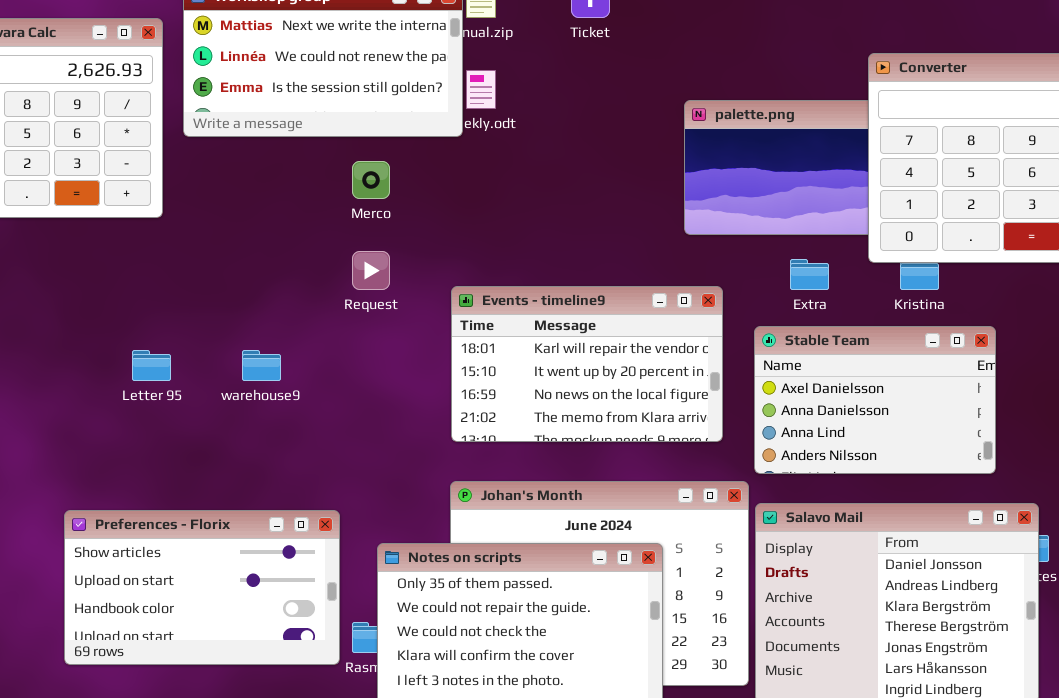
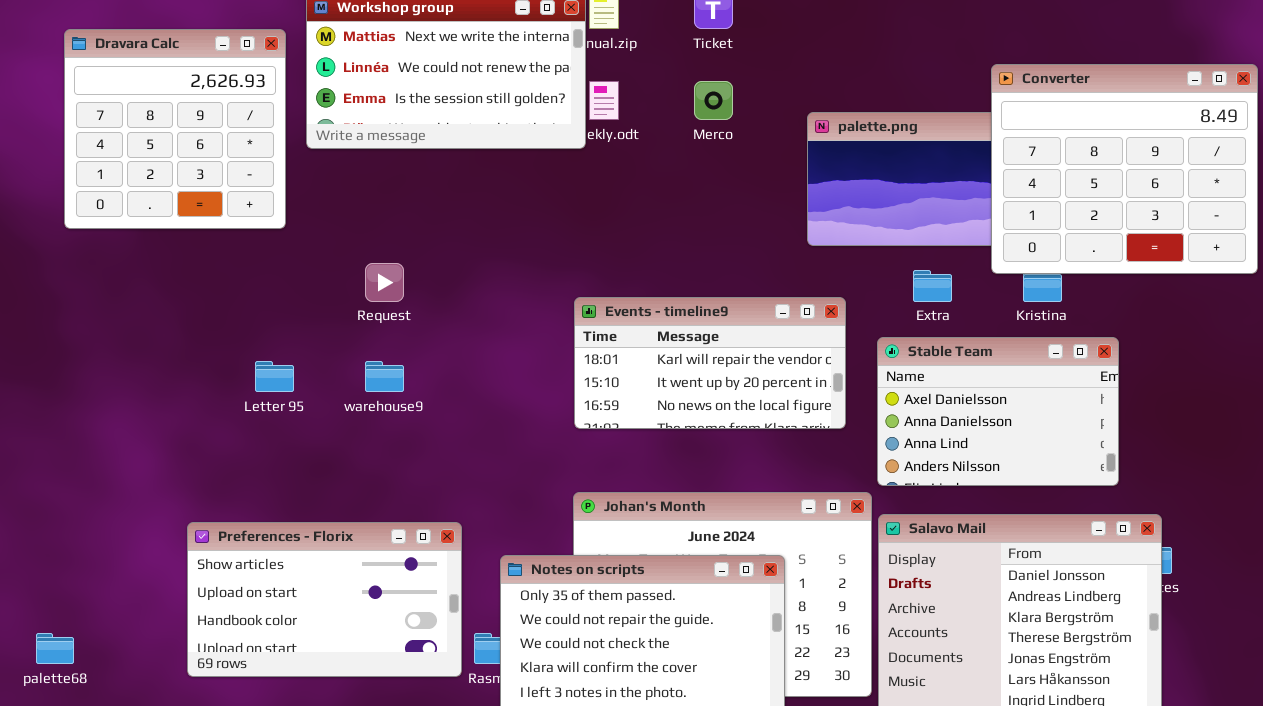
Merco: [352,161,390,199] -> [694,81,733,120], moved
Request: [352,251,390,290] -> [365,263,404,302], moved
Events - timeline9: [451,286,723,442] -> [574,297,846,429], resized

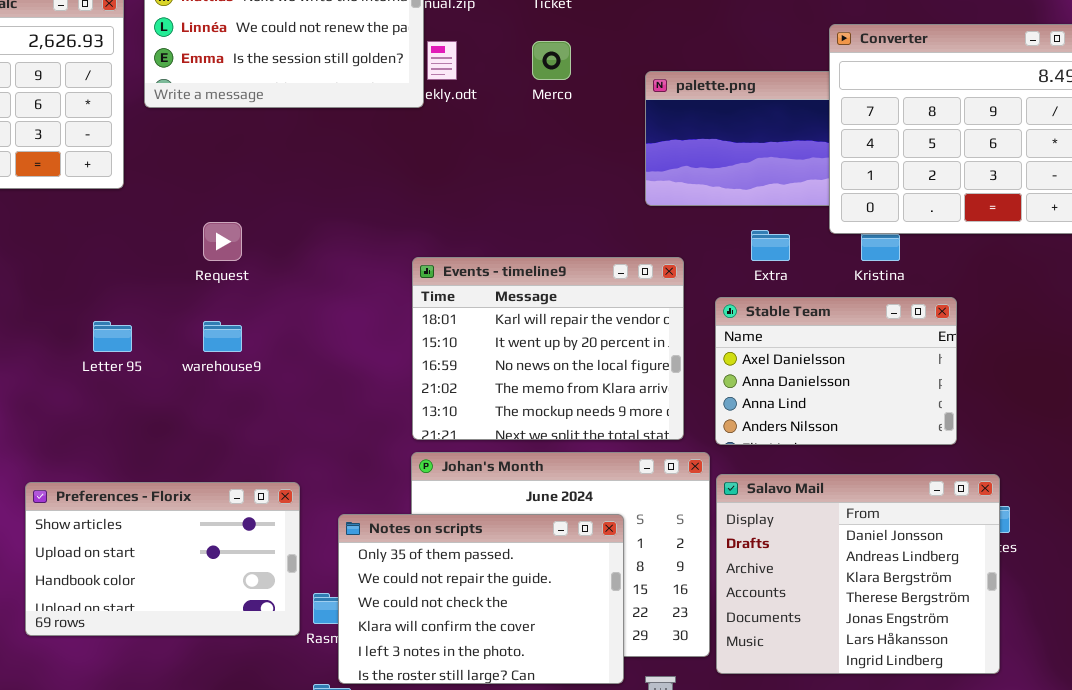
Events - timeline9: [574,297,846,429] -> [412,257,684,440], resized

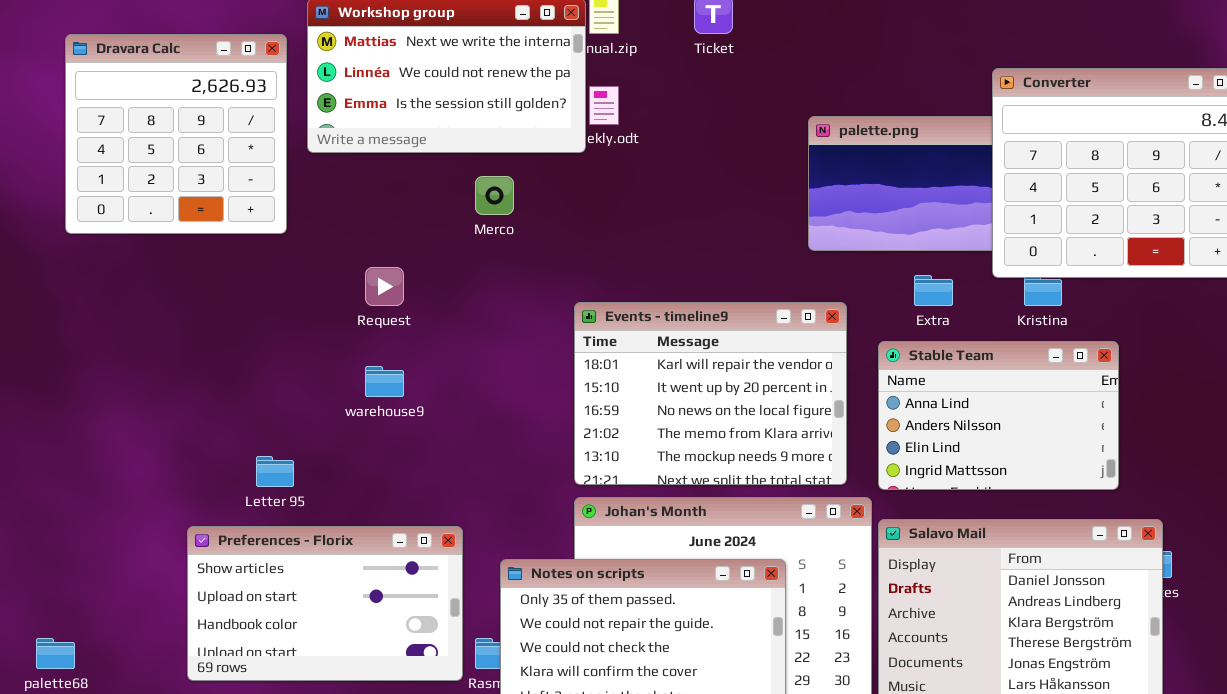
Merco: [532,41,571,80] -> [475,176,514,215], moved
Stable Team: [715,297,957,445] -> [878,341,1119,490], scrolled down 2 rows
Letter 95: [93,321,132,352] -> [256,456,294,487], moved

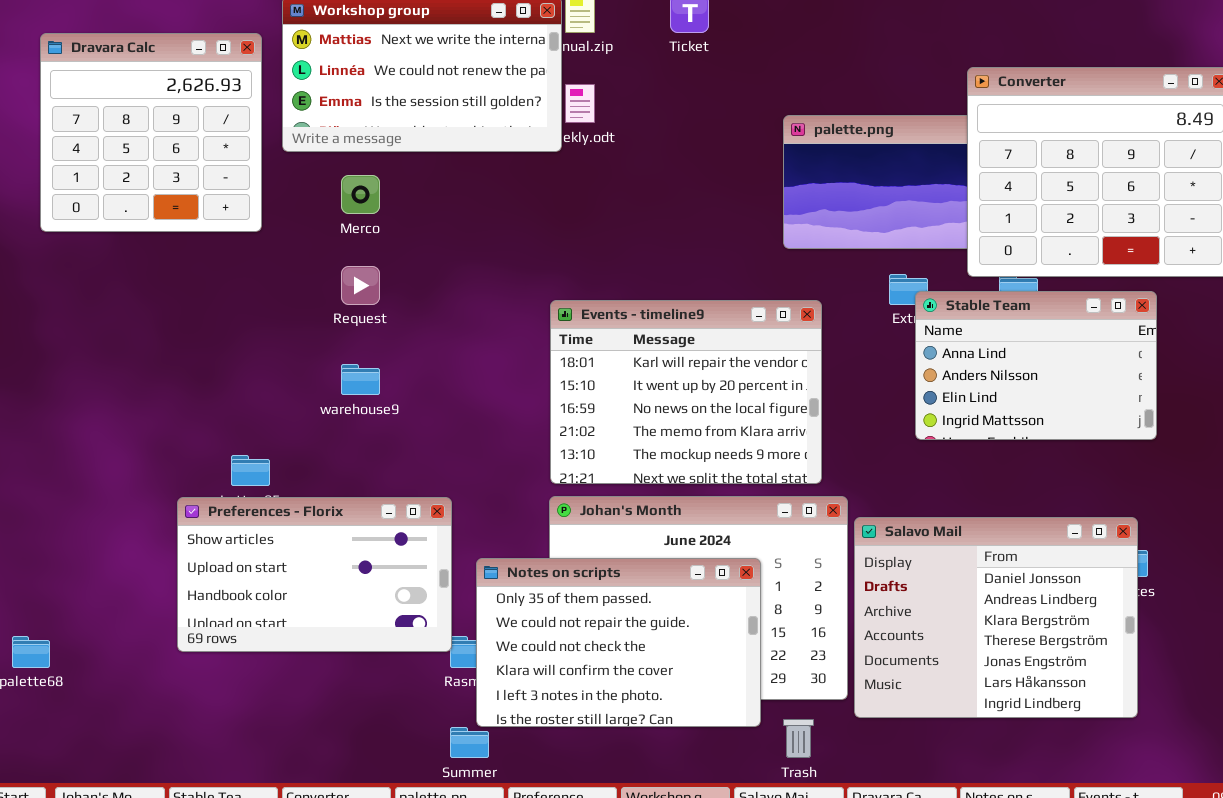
Merco: [475,176,514,215] -> [341,175,380,214], moved
Stable Team: [878,341,1119,490] -> [915,291,1157,440], moved
Preferences - Florix: [187,526,463,681] -> [177,497,452,652], moved

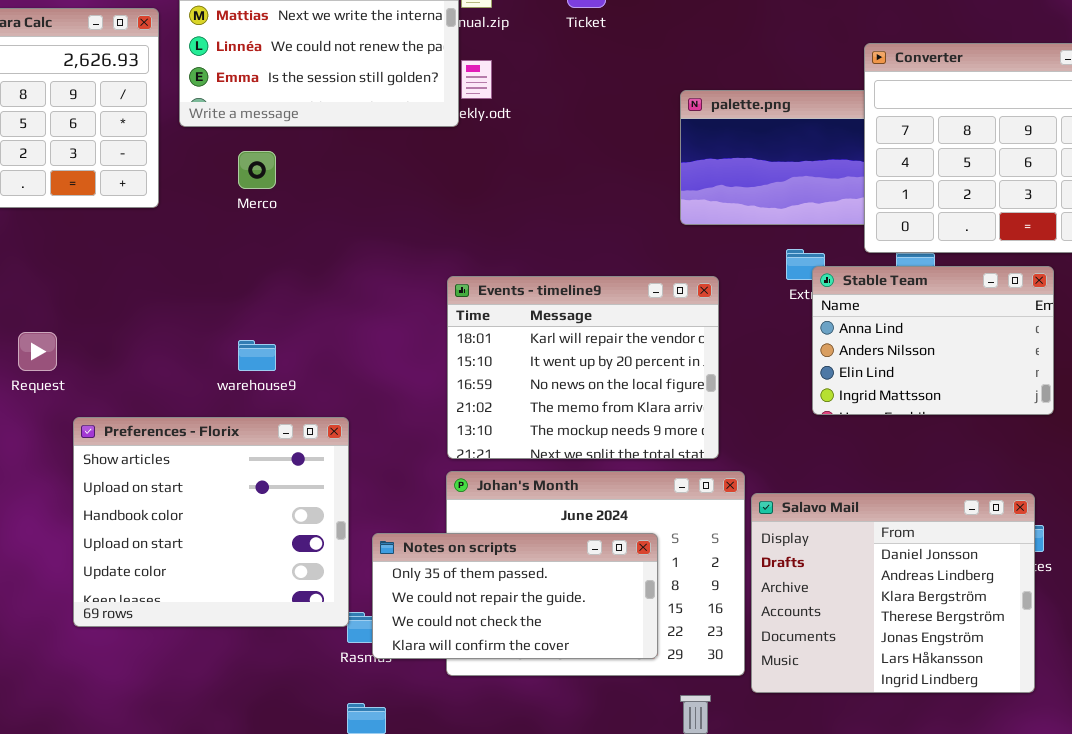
Request: [341,266,380,305] -> [18,332,57,371], moved
Preferences - Florix: [177,497,452,652] -> [73,417,349,627], resized
Notes on scripts: [476,558,761,727] -> [372,533,658,659], resized

